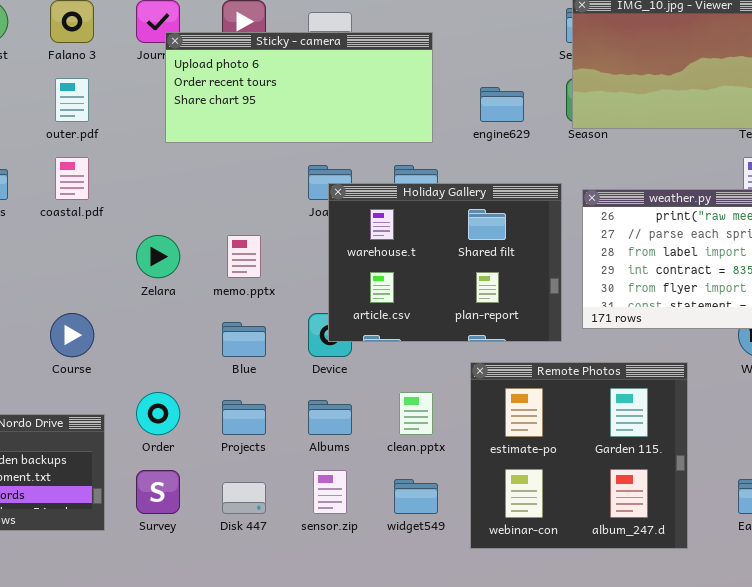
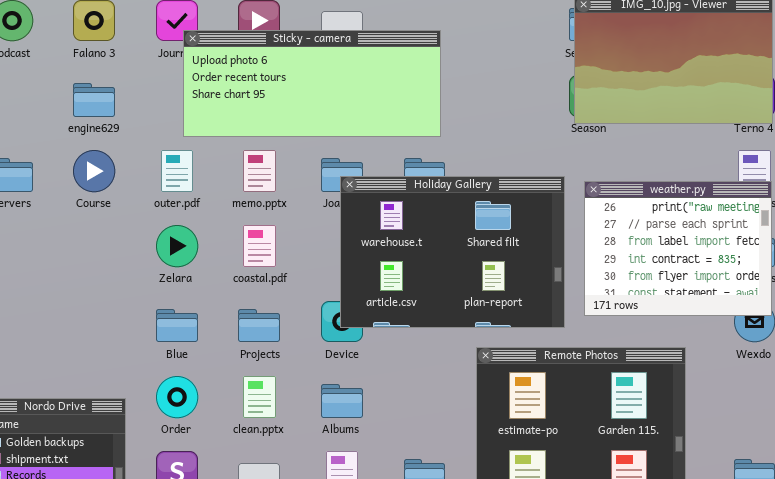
outer.pdf: [55,78,89,122] -> [161,150,193,192], moved
engine629: [480,87,524,122] -> [73,83,115,117], moved
coastal.pdf: [55,157,89,200] -> [243,225,276,267], moved
memo.pptx: [227,235,261,278] -> [243,150,276,192], moved
Course: [50,313,94,357] -> [73,150,115,192], moved
Blue: [222,322,266,357] -> [156,309,198,342], moved
clean.pptx: [399,392,433,435] -> [243,376,276,418], moved
Projects: [222,400,266,435] -> [238,309,280,342], moved

